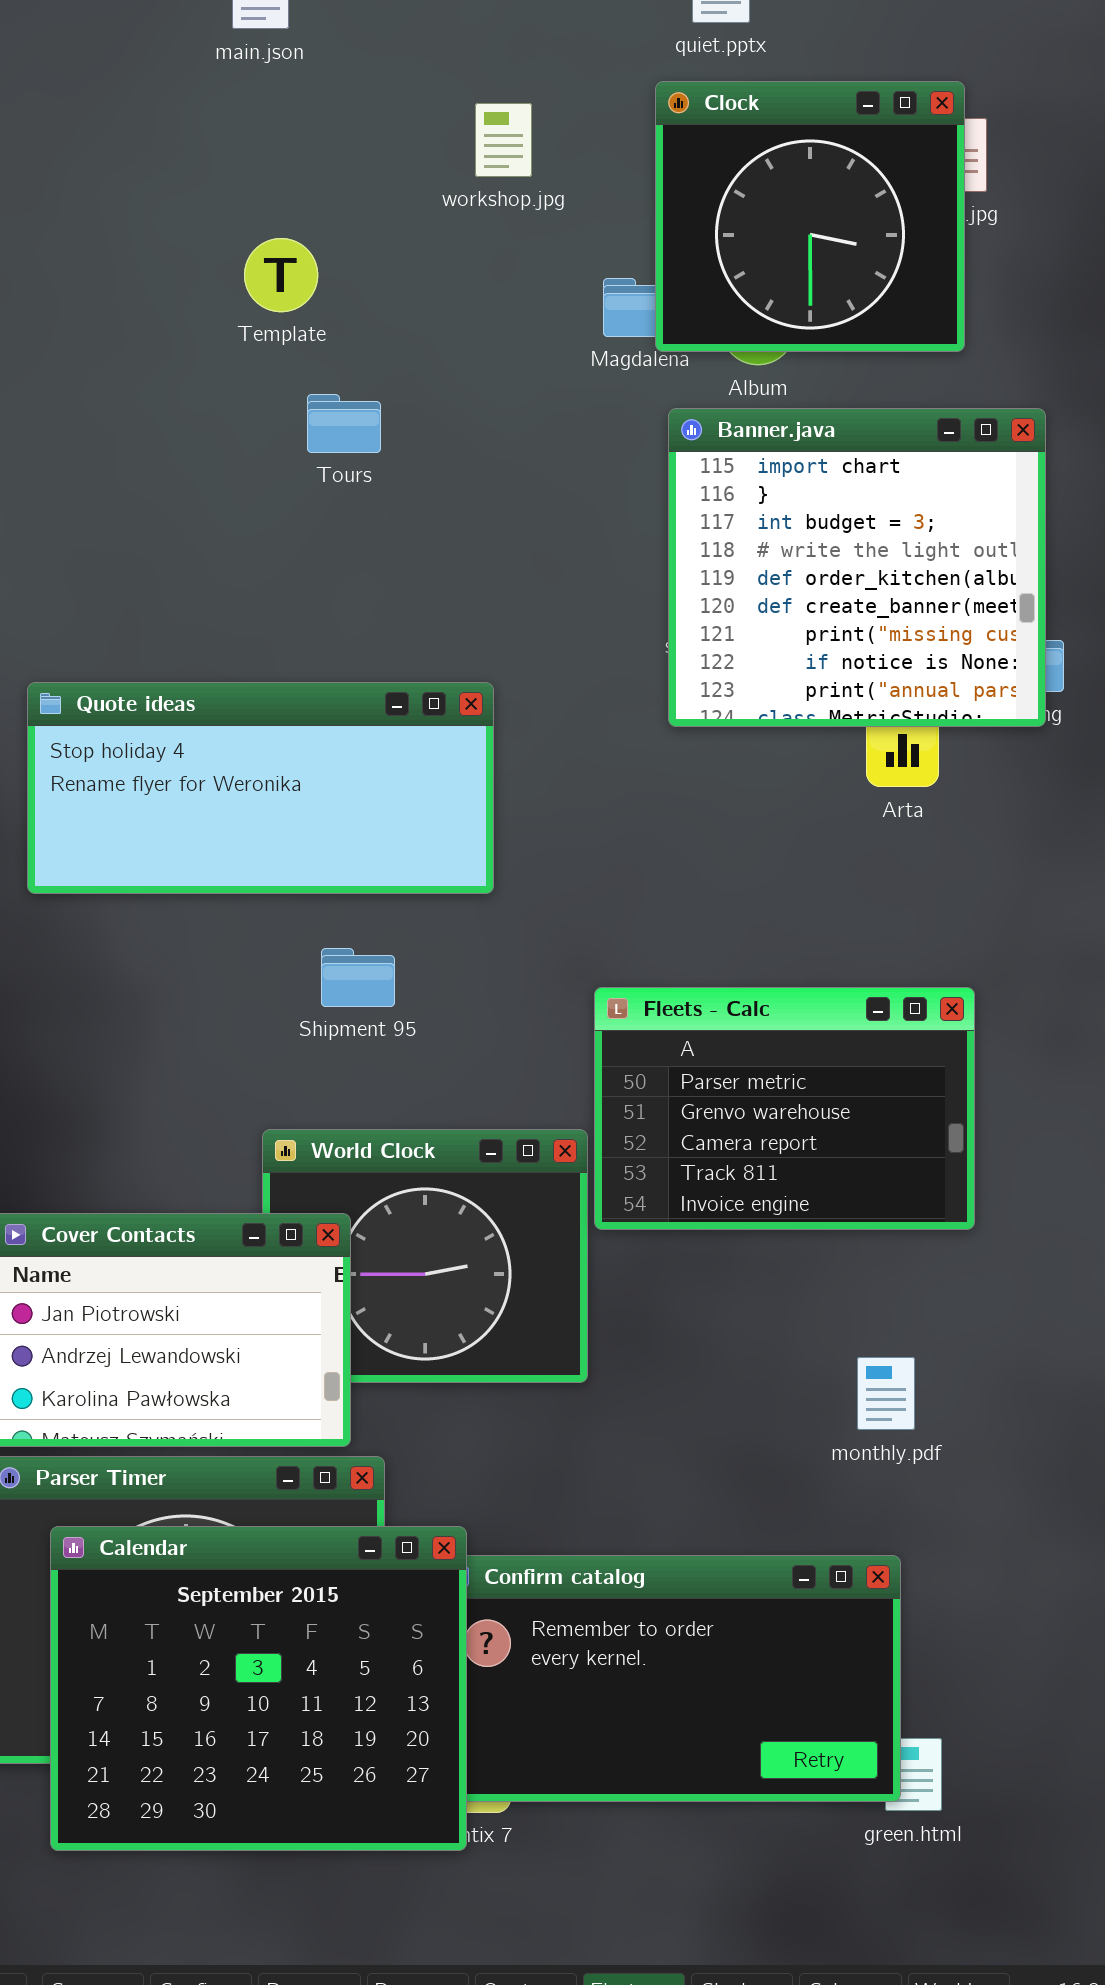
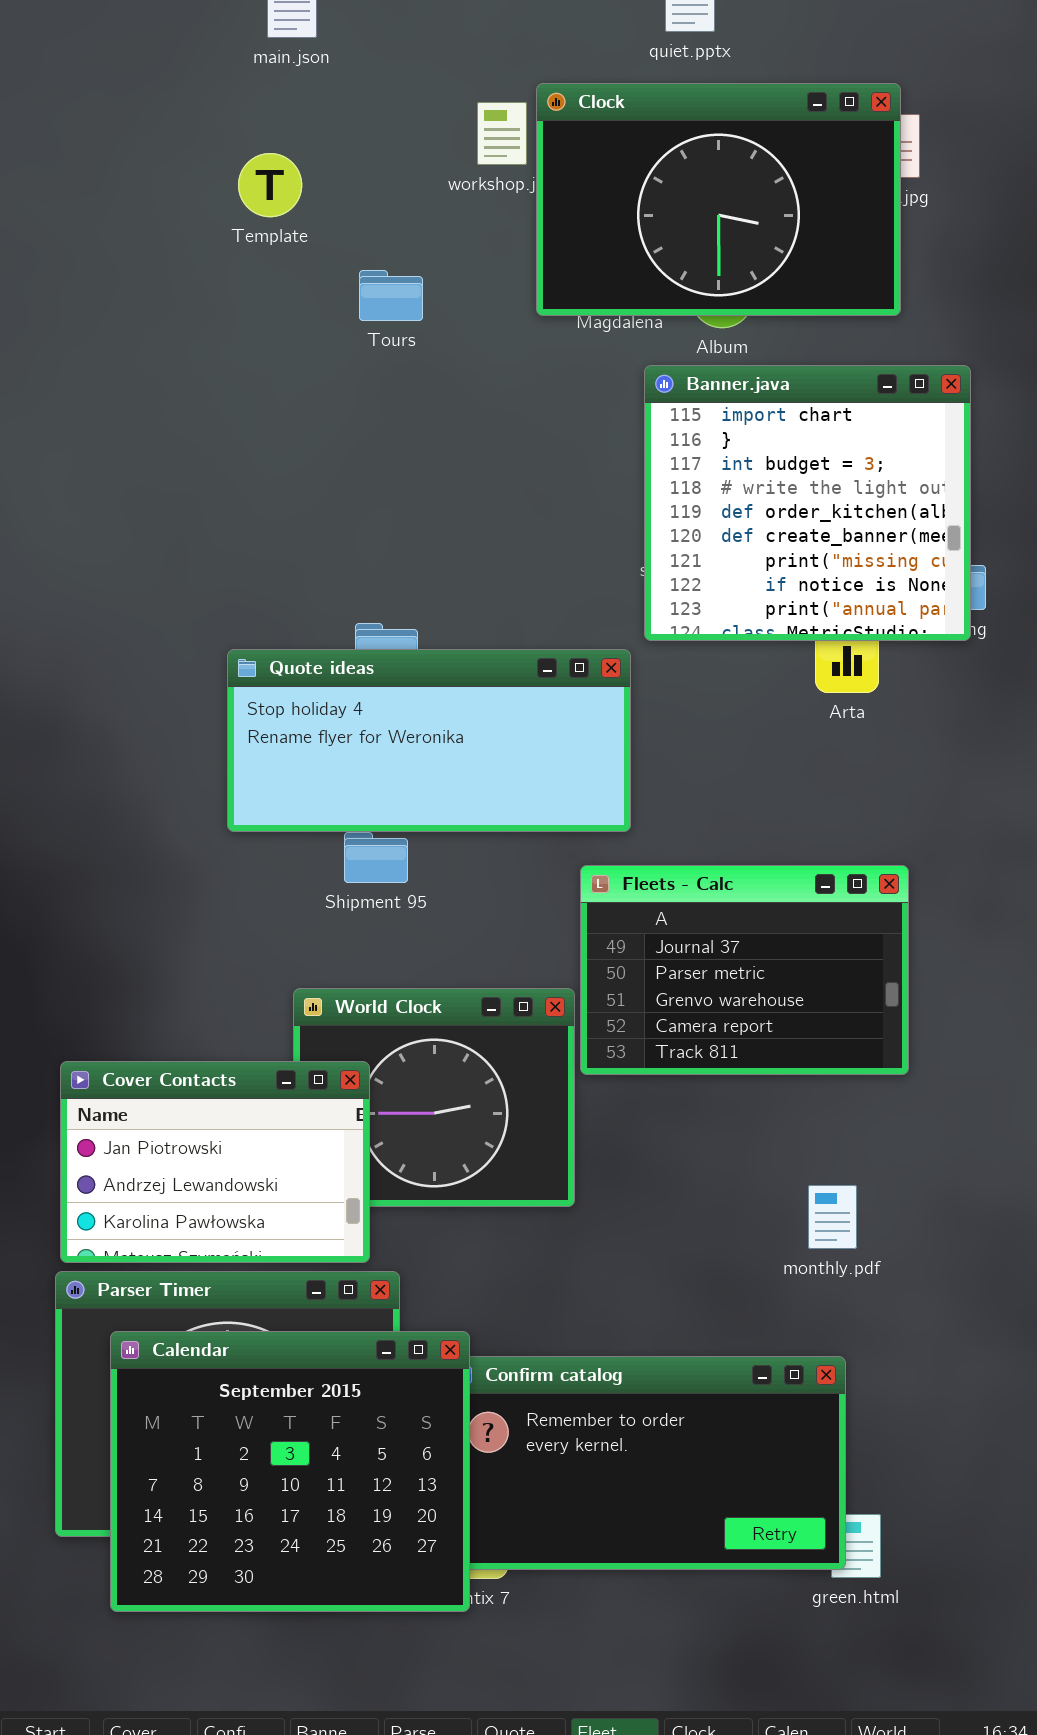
Clock: [655,81,965,352] -> [536,83,901,316], resized
Template: [244,238,318,312] -> [238,153,302,217], moved
Tours: [307,394,381,453] -> [359,270,423,321], moved
Quote ideas: [27,682,494,894] -> [227,649,631,832], moved
Fleets - Calc: [594,987,975,1230] -> [580,865,909,1075], scrolled up 1 row

